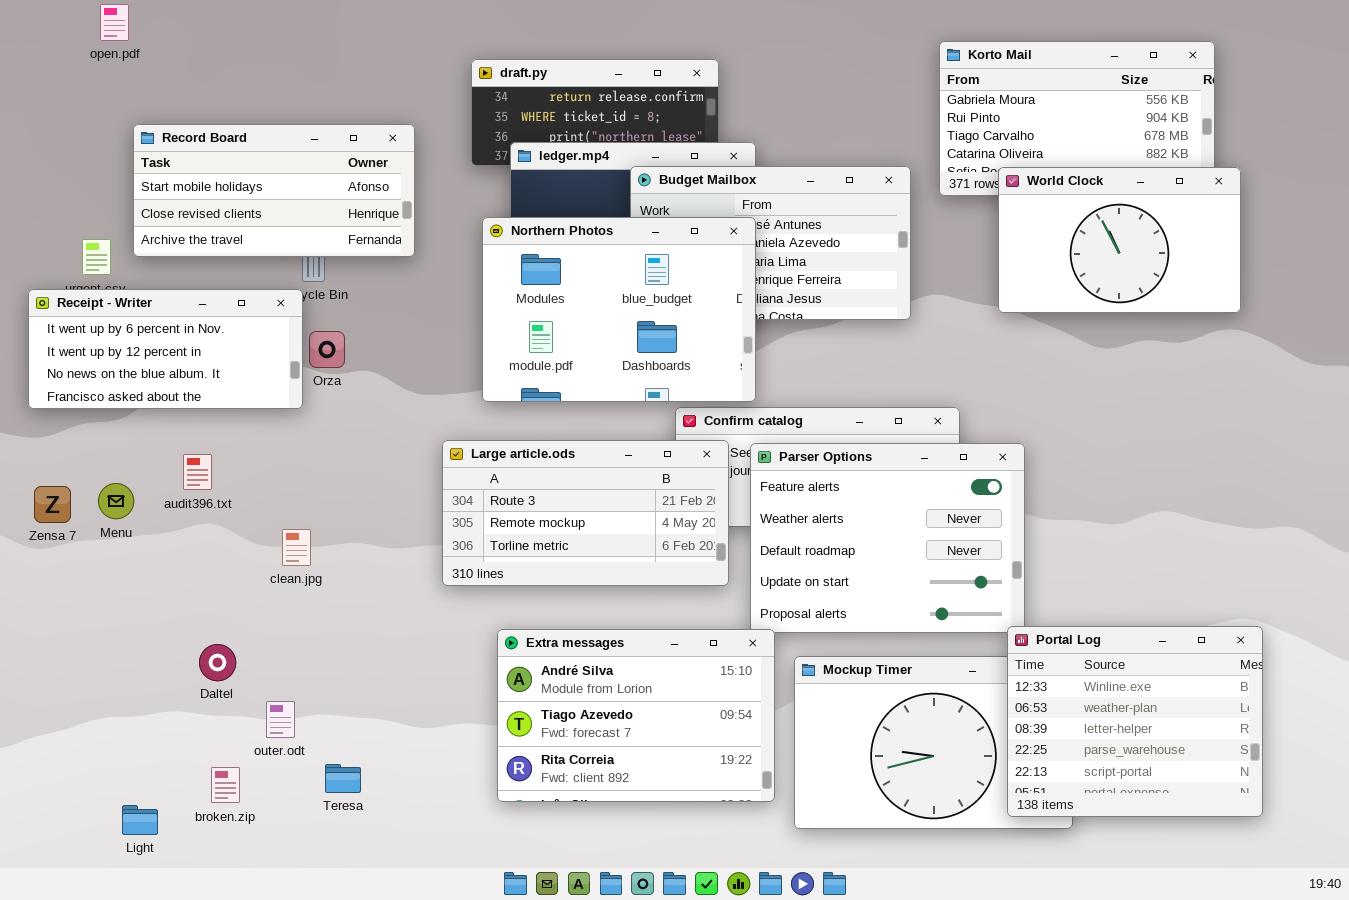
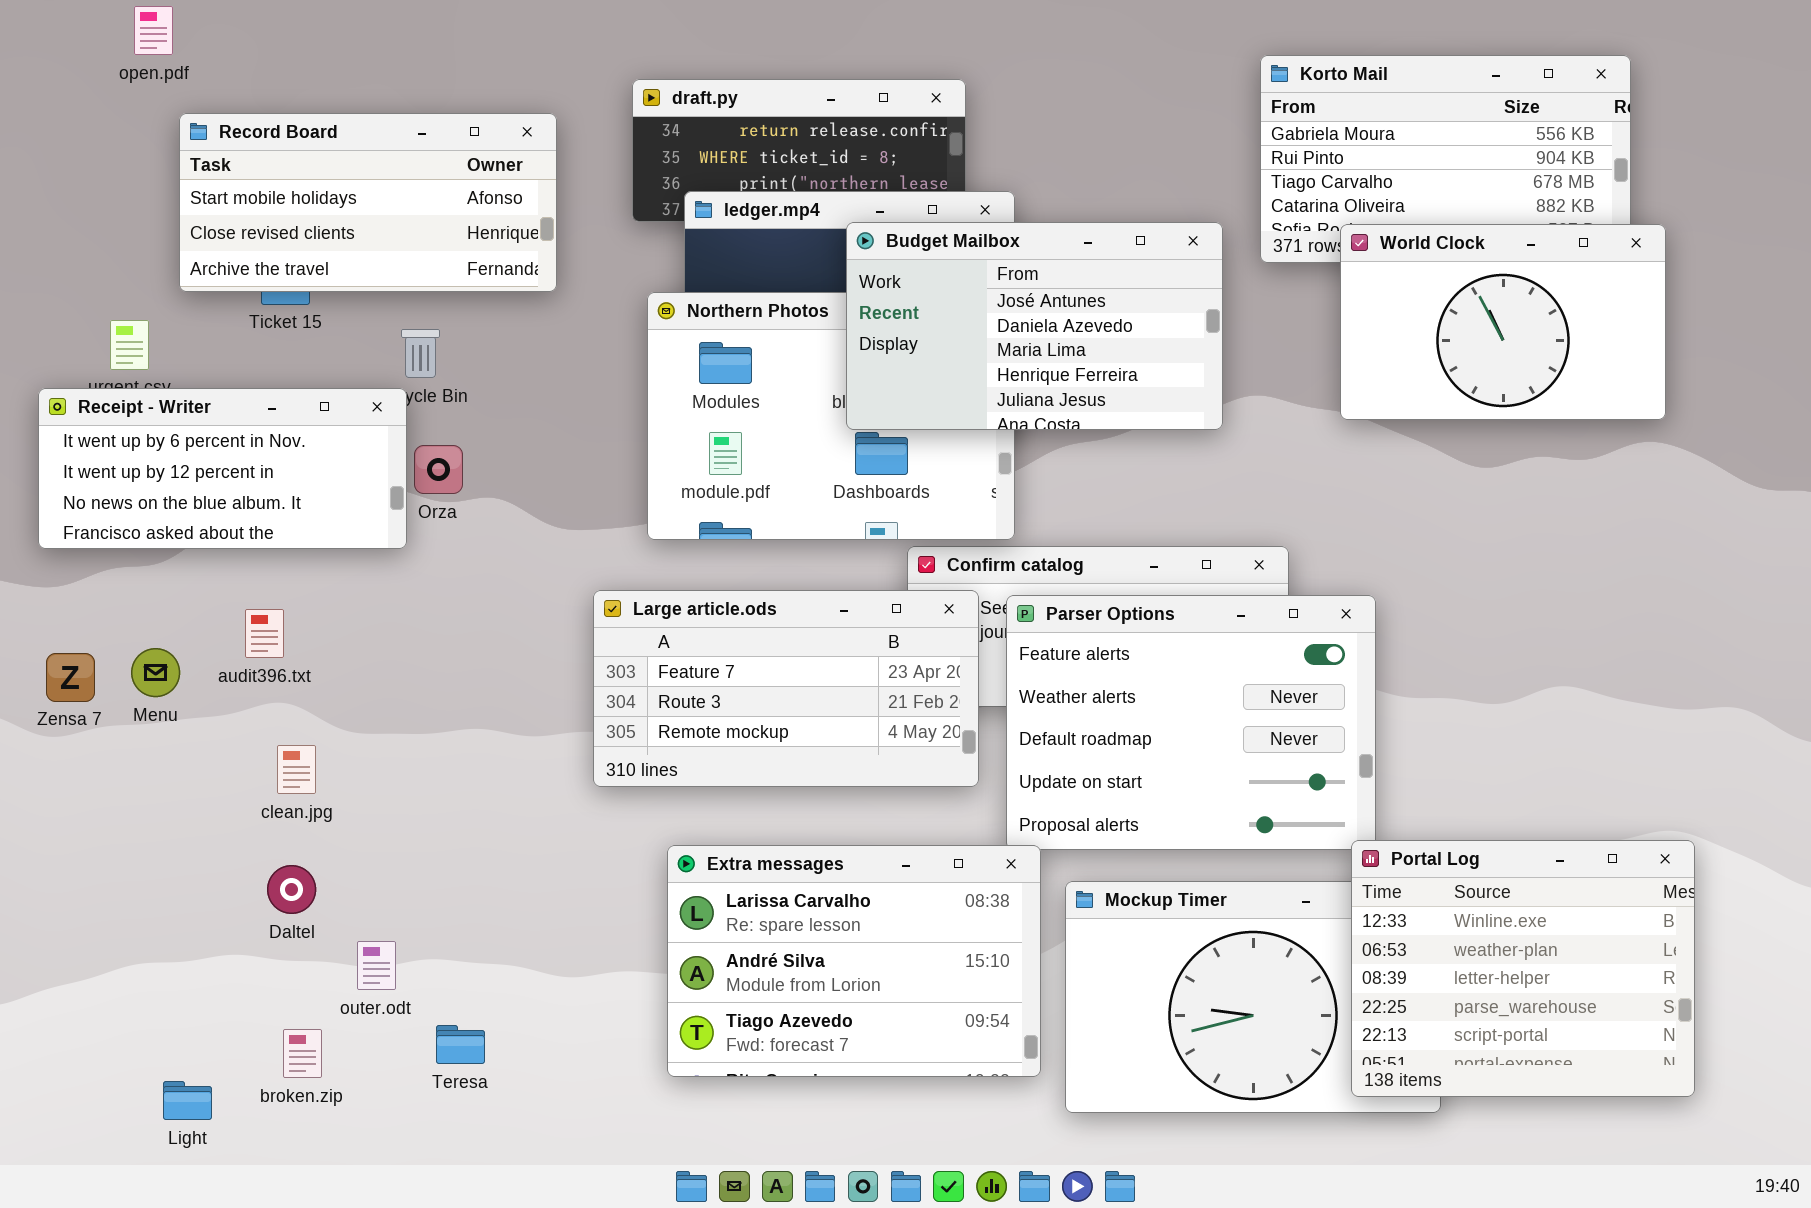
Record Board: [133,124,415,257] -> [179,113,557,292], moved
Budget Mailbox: [630,166,911,320] -> [846,222,1223,430], raised
Large article.ods: [442,440,729,586] -> [593,590,979,787], scrolled up 1 row
clean.jpg: [282,529,311,566] -> [277,745,316,794], moved
Extra messages: [497,629,775,802] -> [667,845,1041,1077], scrolled up 1 row

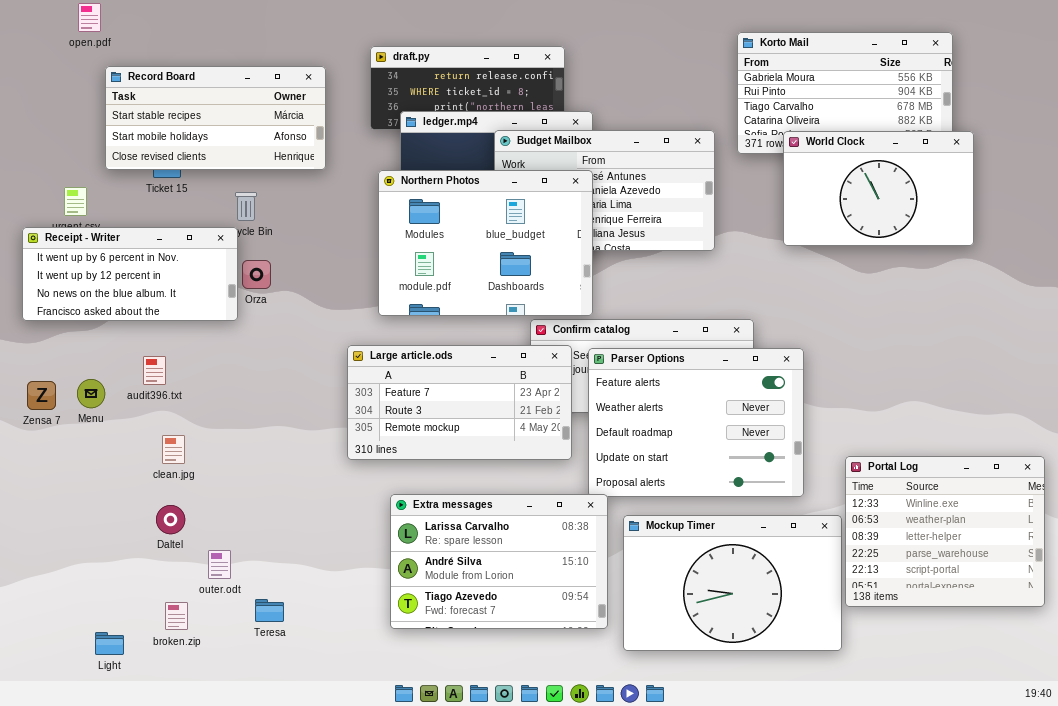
Record Board: [179,113,557,292] -> [105,66,326,170], scrolled up 1 row
Northern Photos: [647,292,1015,540] -> [378,170,593,316], raised
Portal Log: [1351,840,1695,1097] -> [845,456,1045,607], moved

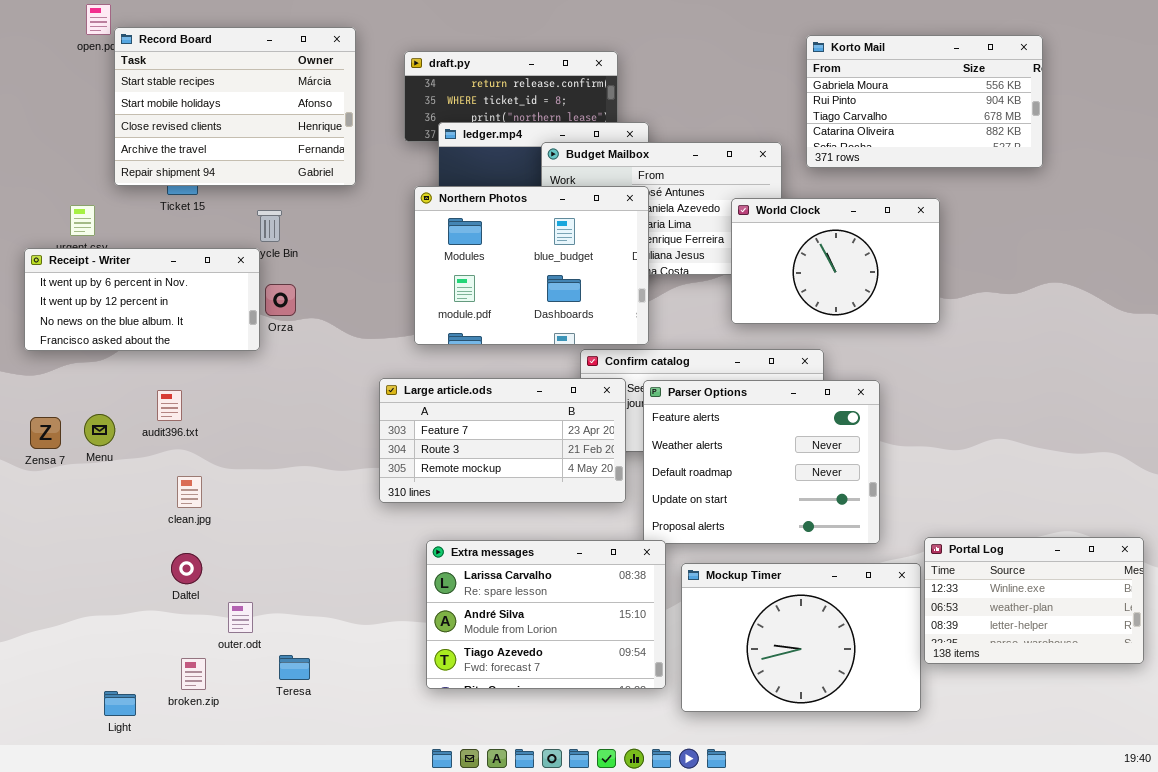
Record Board: [105,66,326,170] -> [114,27,356,186], resized
World Clock: [783,131,974,246] -> [731,198,940,324], moved
Portal Log: [845,456,1045,607] -> [924,537,1144,664], resized

